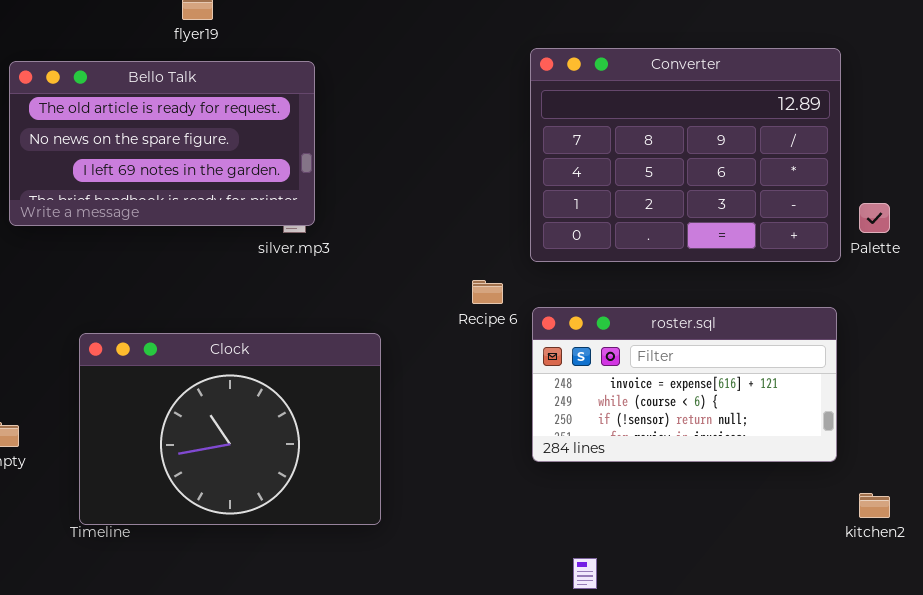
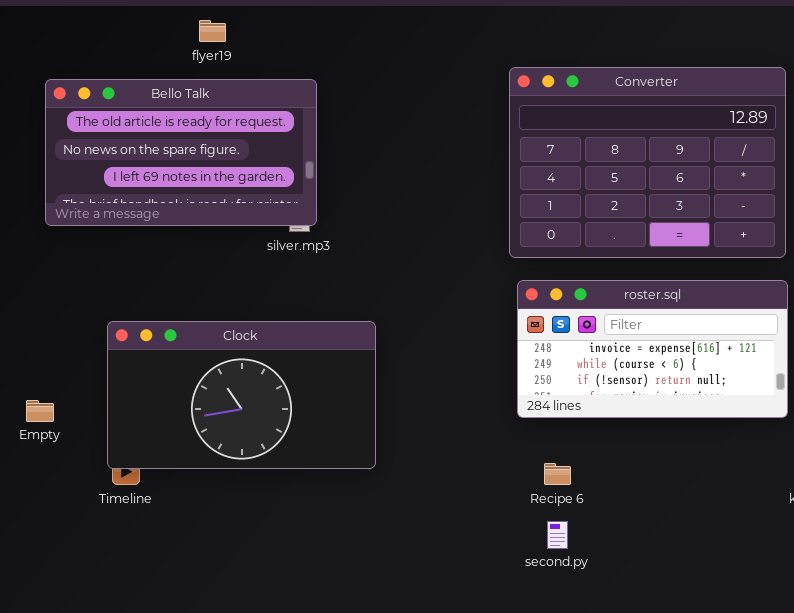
Recipe 6: [472,280,503,304] -> [544,463,571,485], moved
roster.sql: [532,307,837,462] -> [517,280,788,418], moved
Clock: [79,333,381,525] -> [107,321,376,469], resized

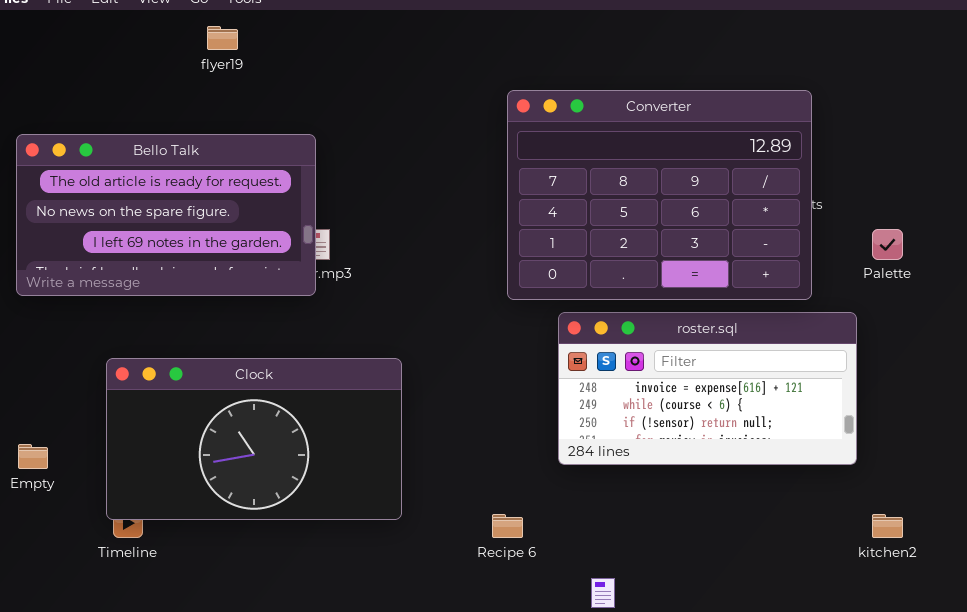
Converter: [509,67,786,258] -> [507,90,812,300], moved
Bello Talk: [45,79,317,226] -> [16,134,316,296], moved
Recipe 6: [544,463,571,485] -> [492,514,523,538], moved

